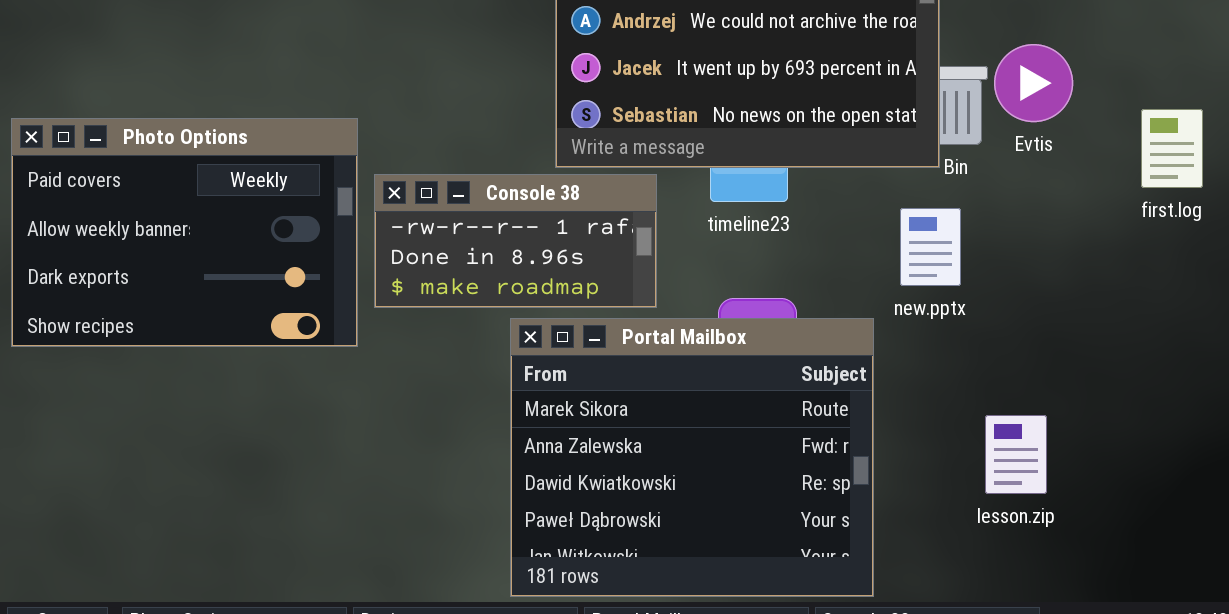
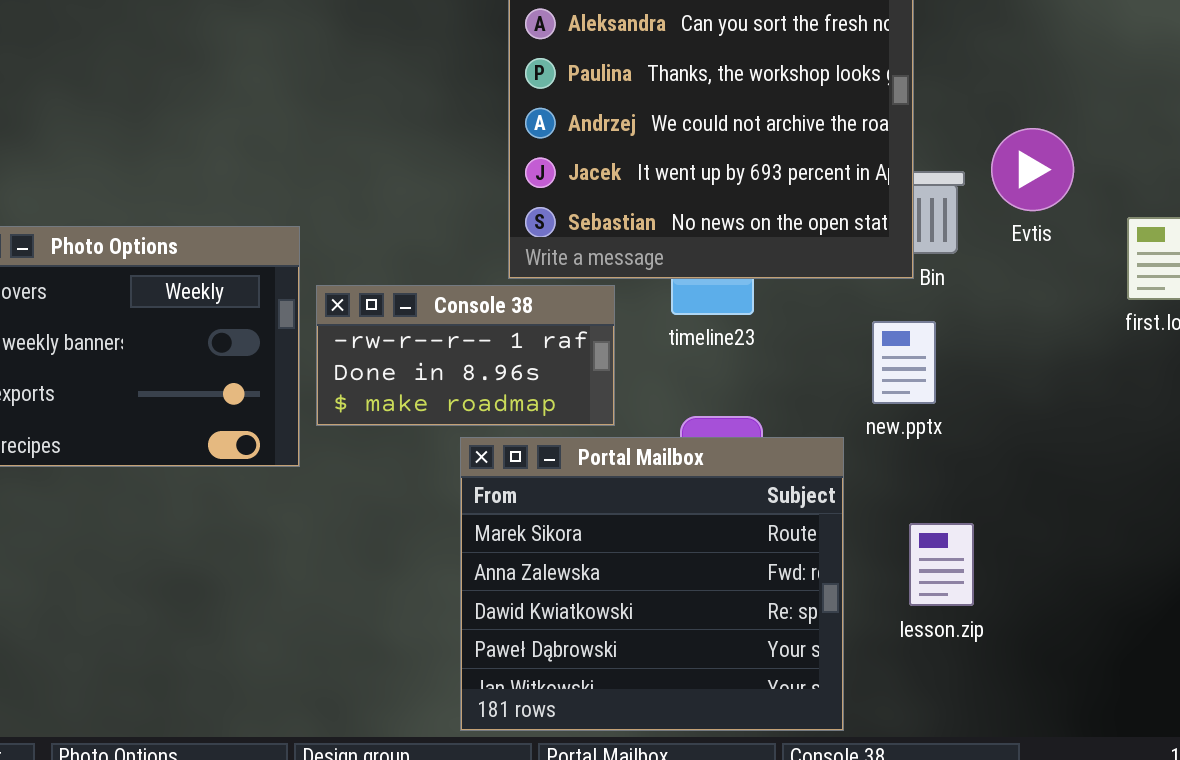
Evtis: [994,44,1073,122] -> [991,128,1074,211], moved
lesson.zip: [985,415,1047,494] -> [909,523,974,606], moved

